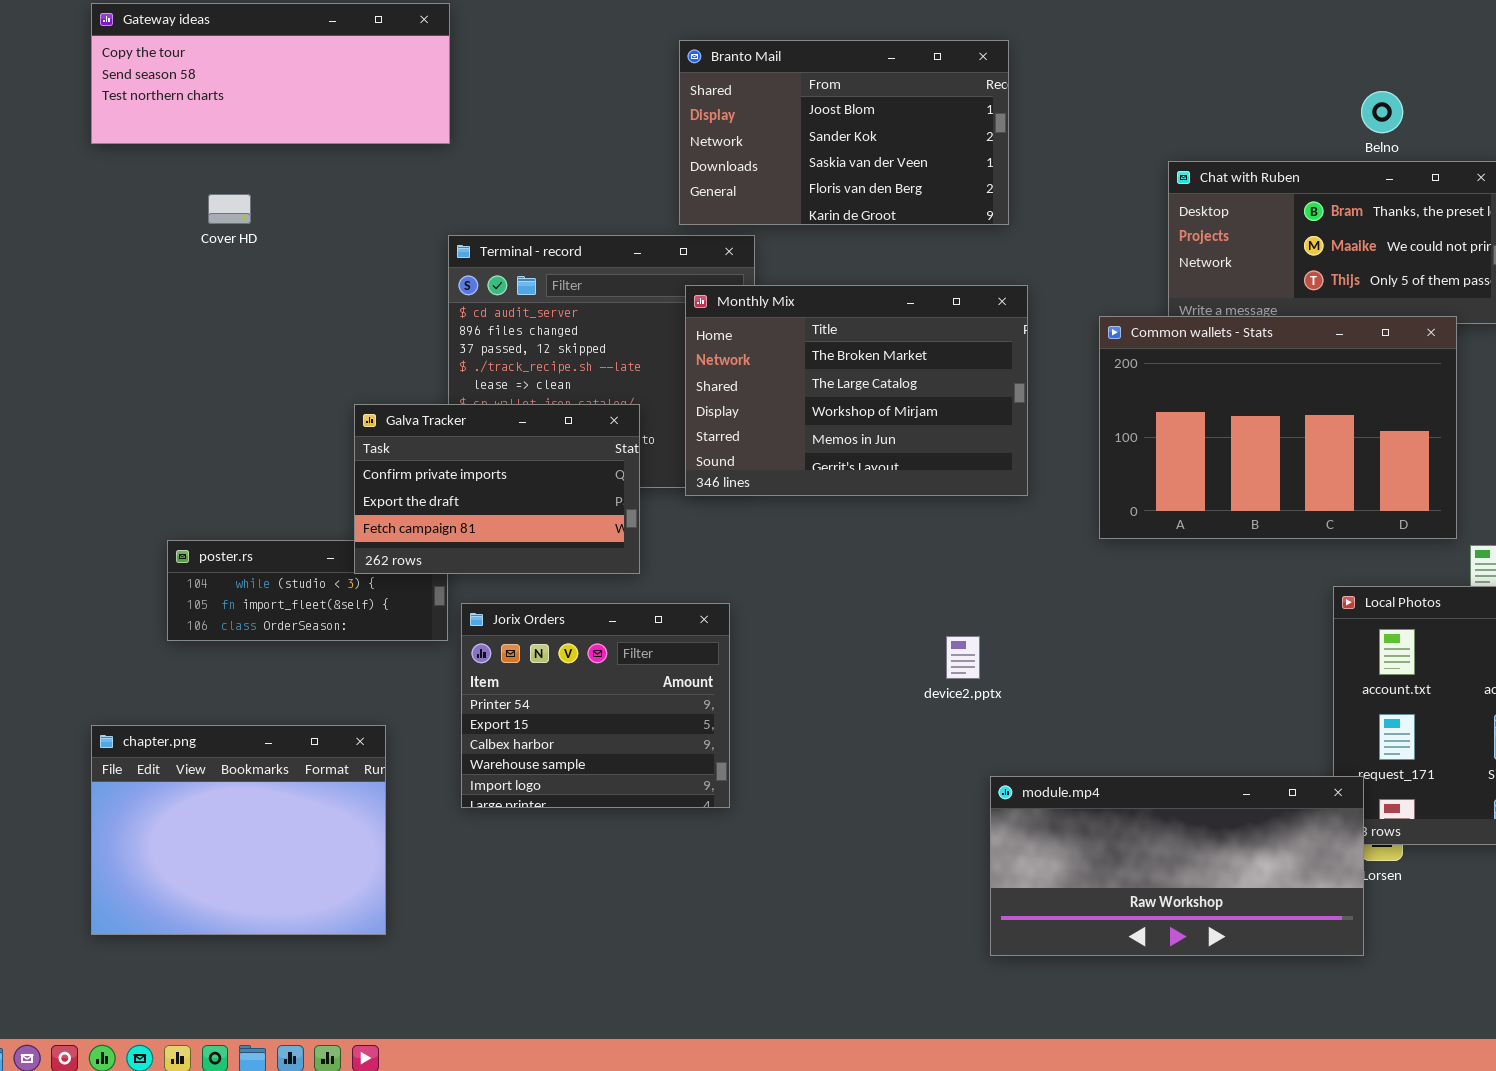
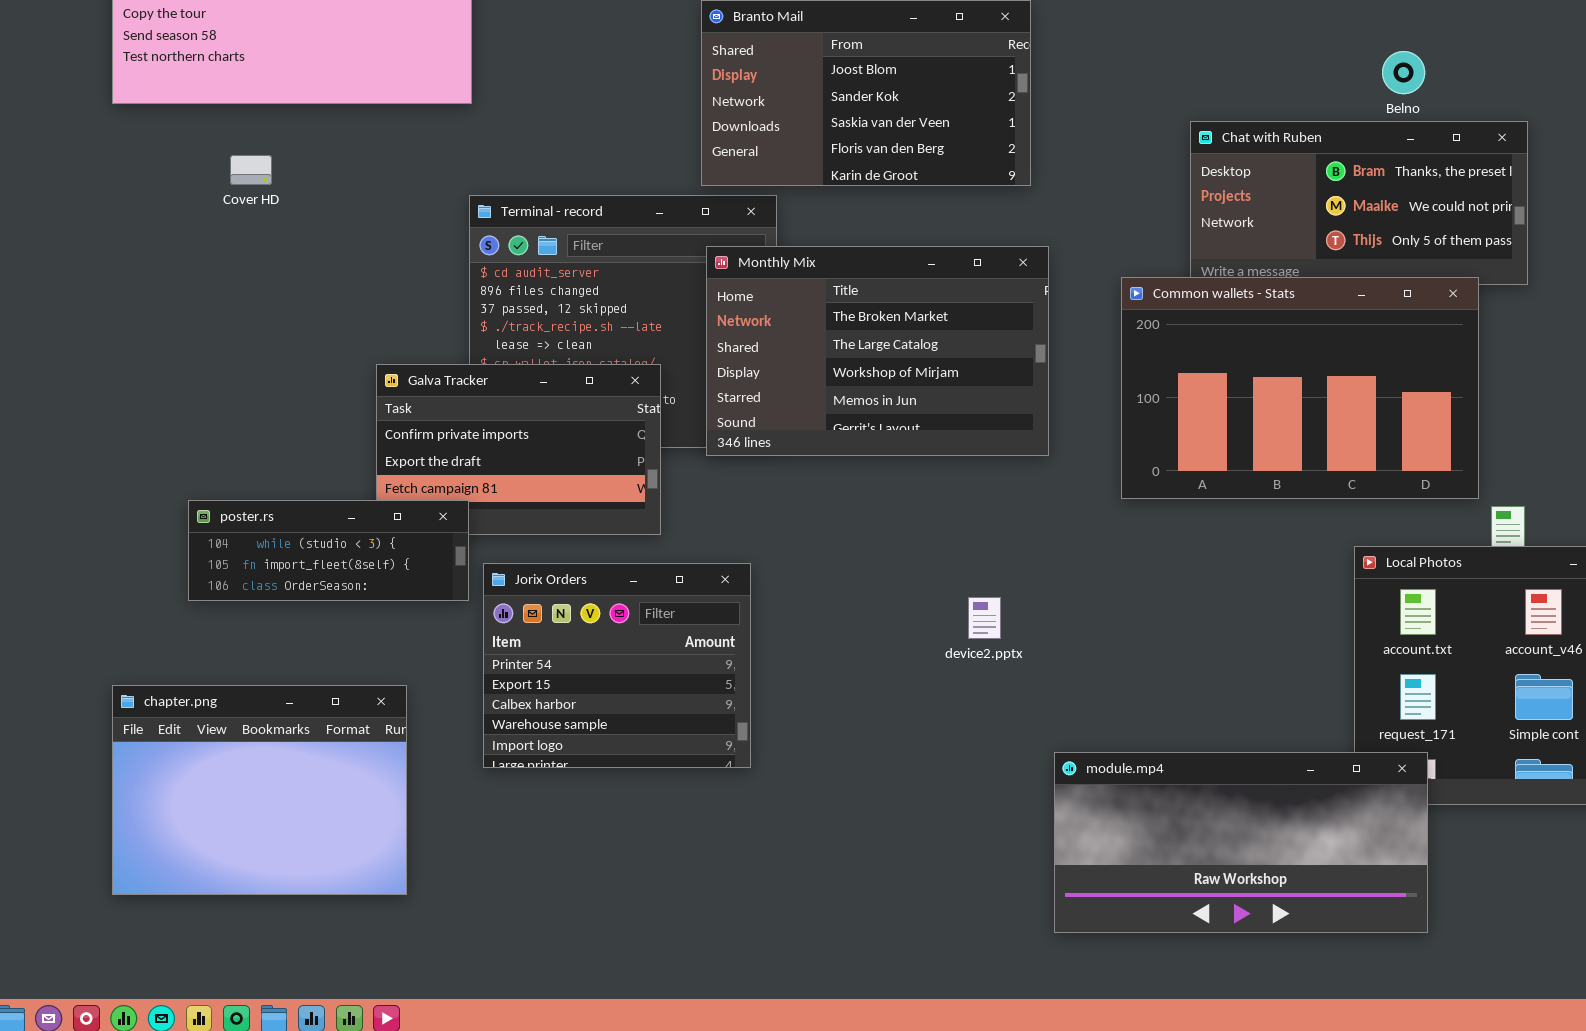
poster.rs: [167,540,448,641] -> [188,500,469,601], raised
module.mp4: [990,776,1364,956] -> [1054,752,1428,933], moved

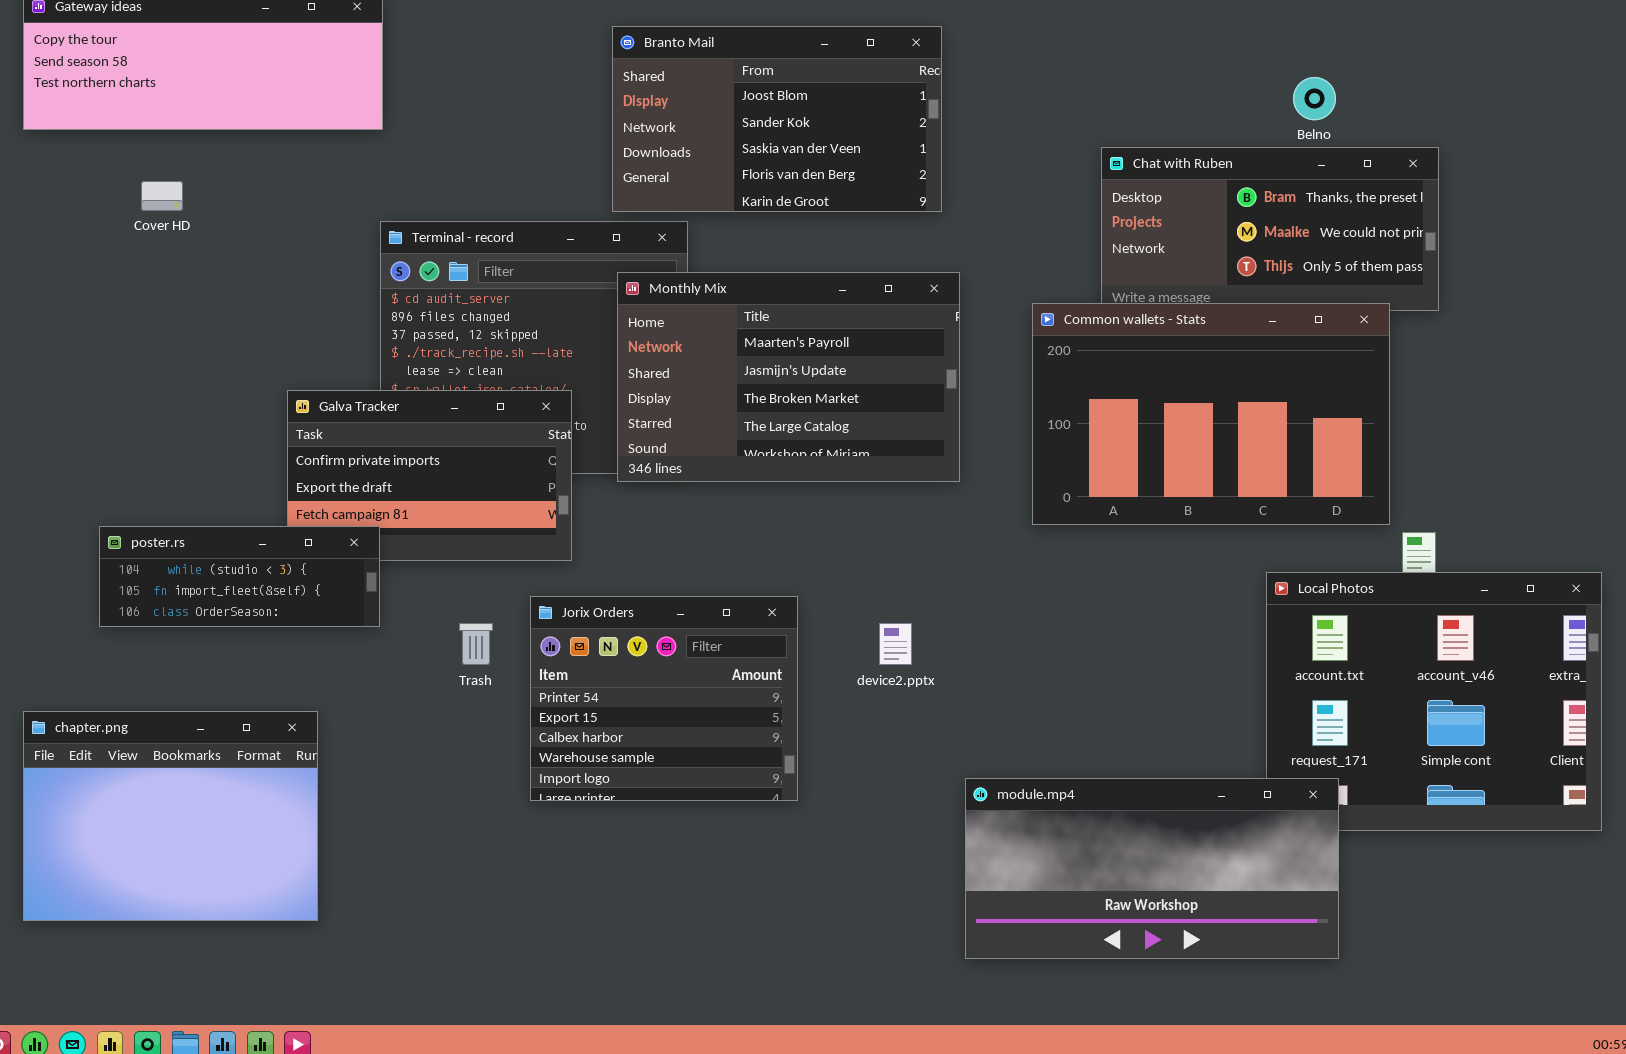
Monthly Mix: [706,246,1049,456] -> [617,272,960,482], scrolled up 2 rows
Jorix Orders: [483,563,751,768] -> [530,596,798,801], moved

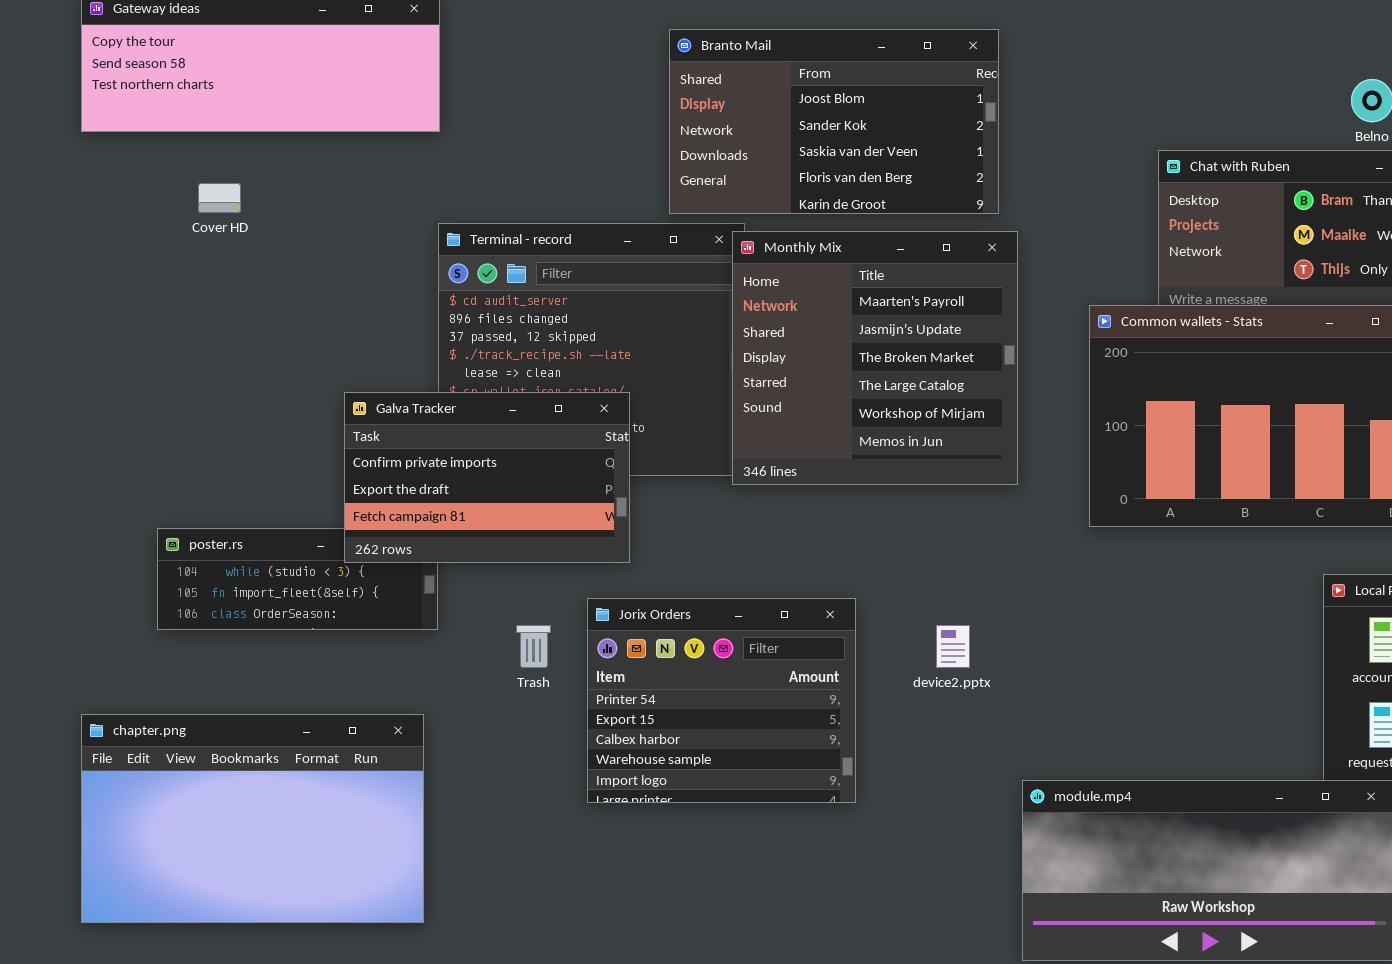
Monthly Mix: [617,272,960,482] -> [732,231,1018,485], resized
Galva Tracker: [287,390,572,561] -> [344,392,630,563], raised
chapter.png: [23,711,318,921] -> [81,714,424,923], resized

